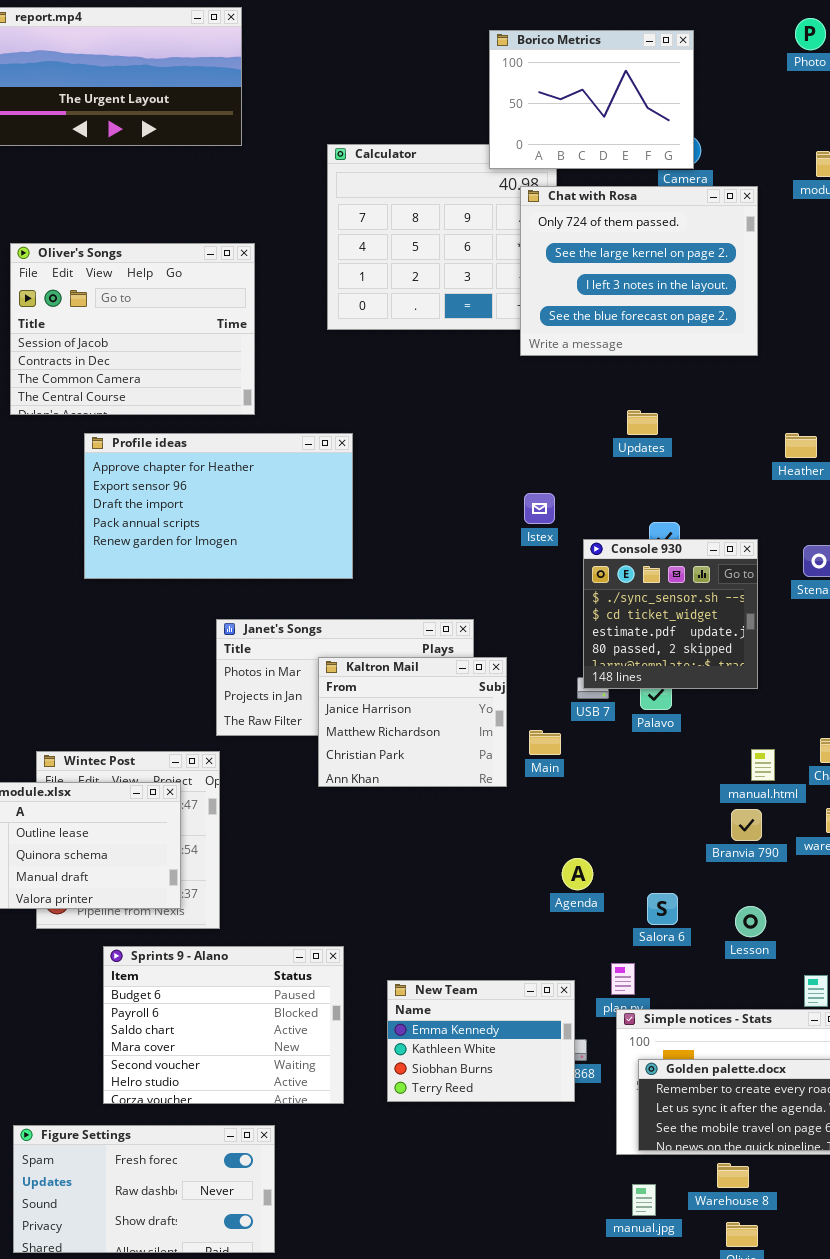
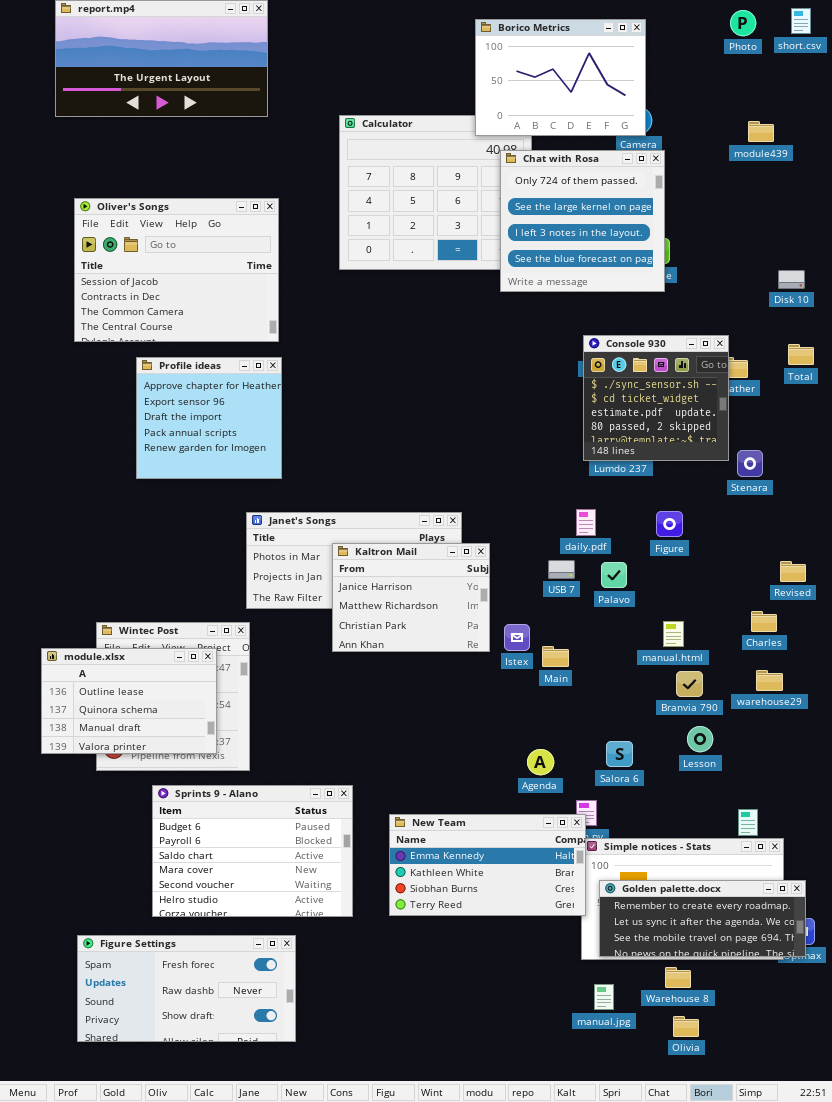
Chat with Rosa: [520,186,758,356] -> [500,150,665,292], resized
Profile ideas: [84,433,353,579] -> [136,357,282,479], resized
Istex: [524,493,555,524] -> [504,624,530,651], moved
Console 930: [583,539,758,689] -> [583,335,729,461], moved
Main: [529,730,561,755] -> [542,646,569,667], moved
manual.html: [751,749,775,781] -> [663,621,684,647], moved
Agenda: [562,858,593,890] -> [527,749,554,775], moved
Lesson: [735,906,766,937] -> [687,726,713,752], moved
New Team: [387,980,575,1102] -> [389,814,586,916], resized

